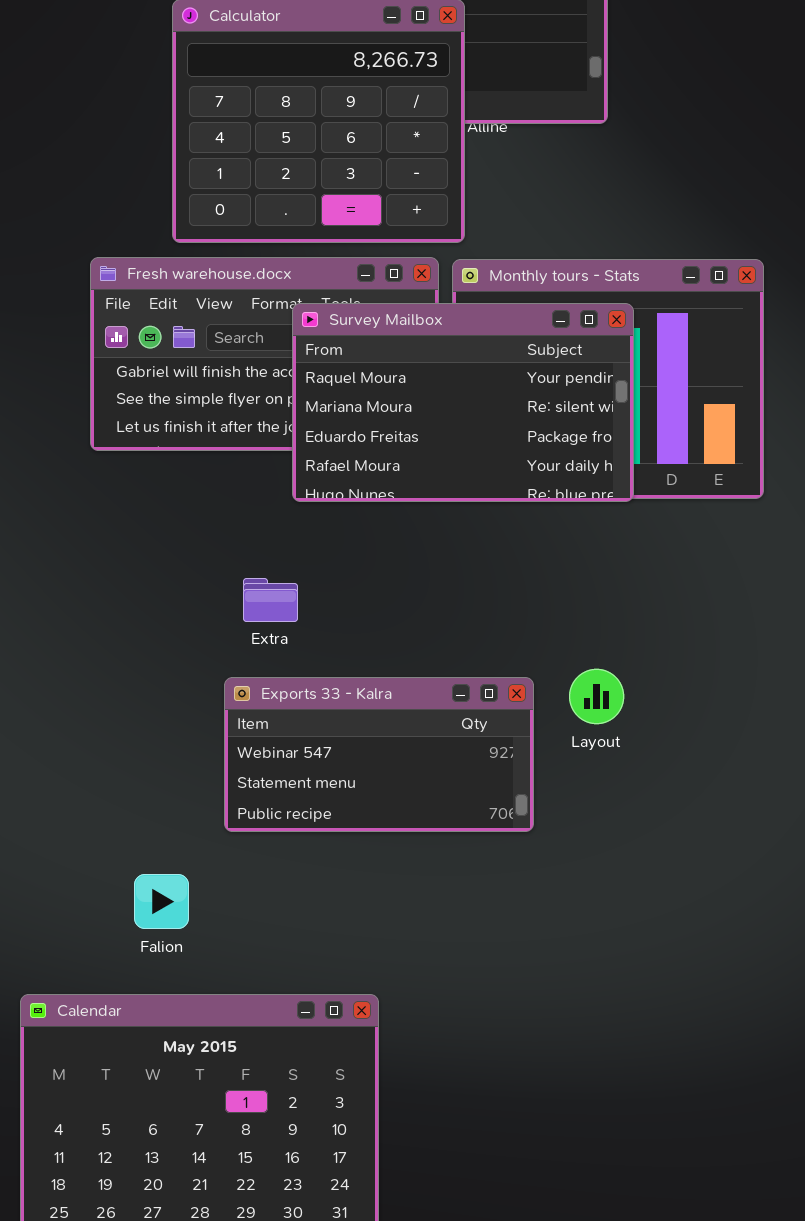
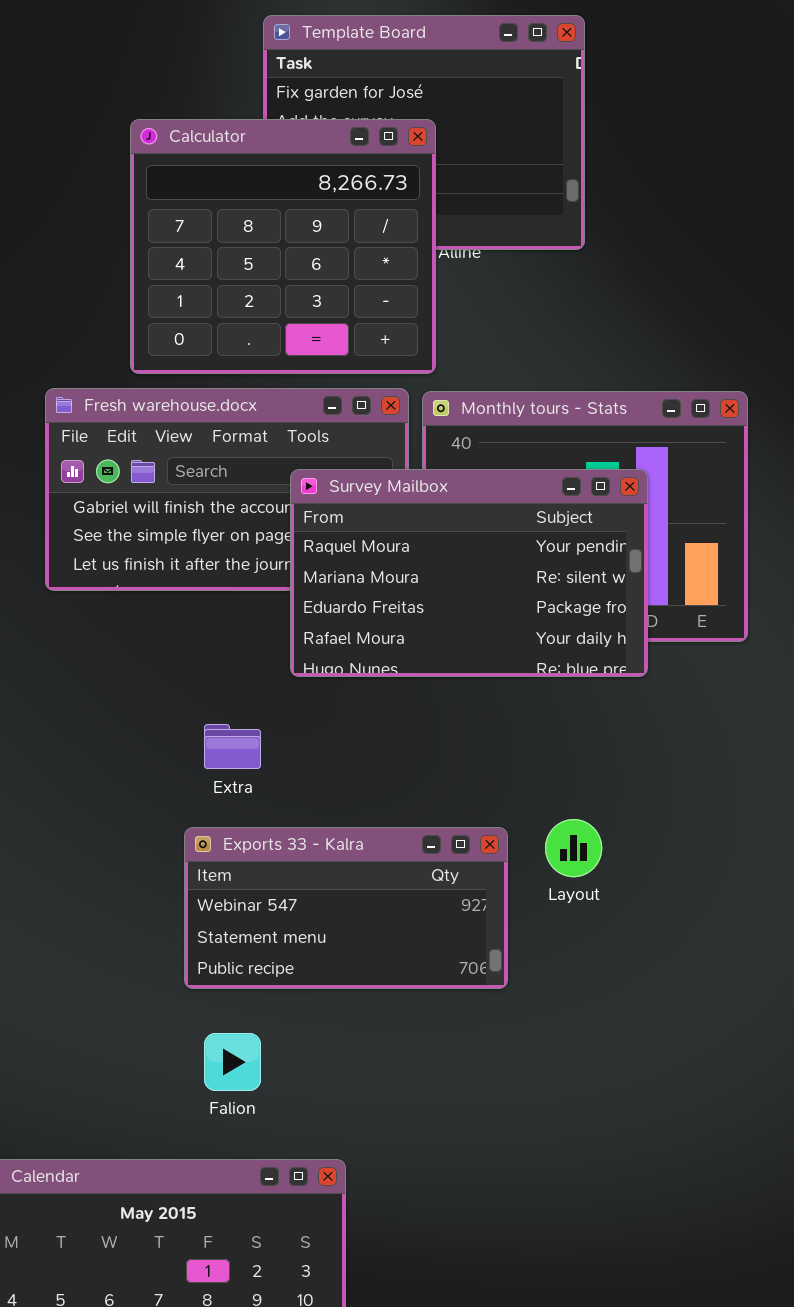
Survey Mailbox: [292,303,634,502] -> [290,469,648,677], moved
Falion: [134,874,189,929] -> [204,1033,261,1091], moved

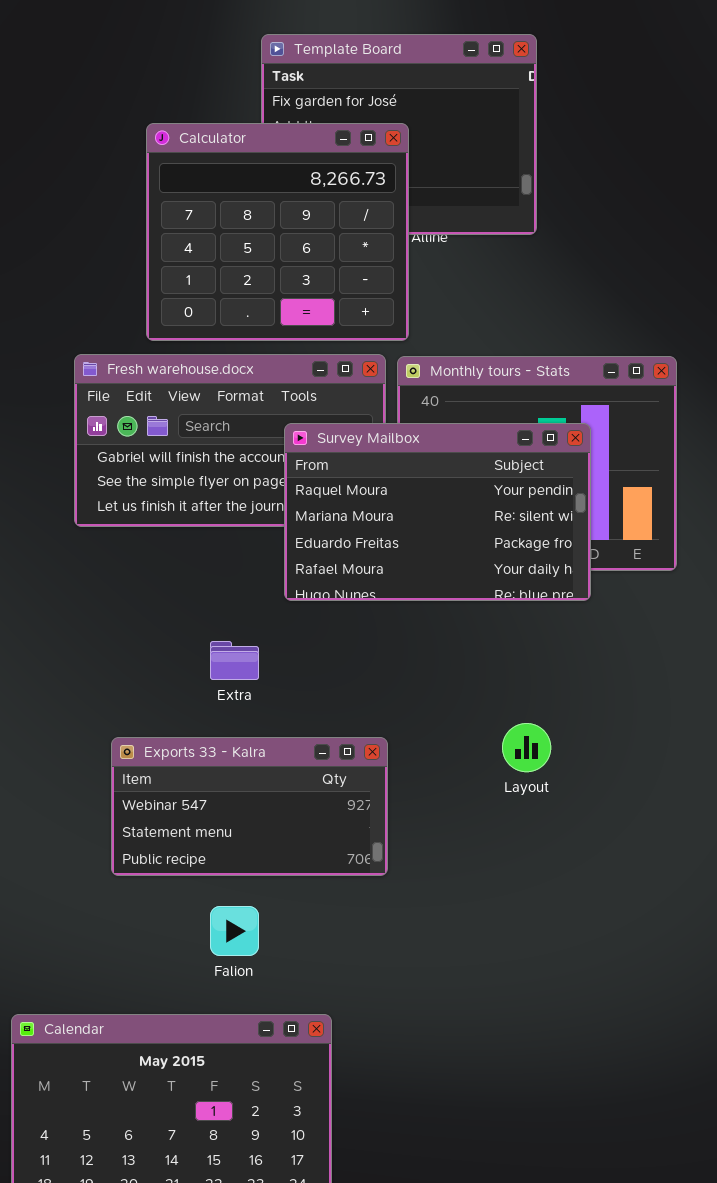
Exports 33 - Kalra: [184,827,508,989] -> [111,737,388,876], moved

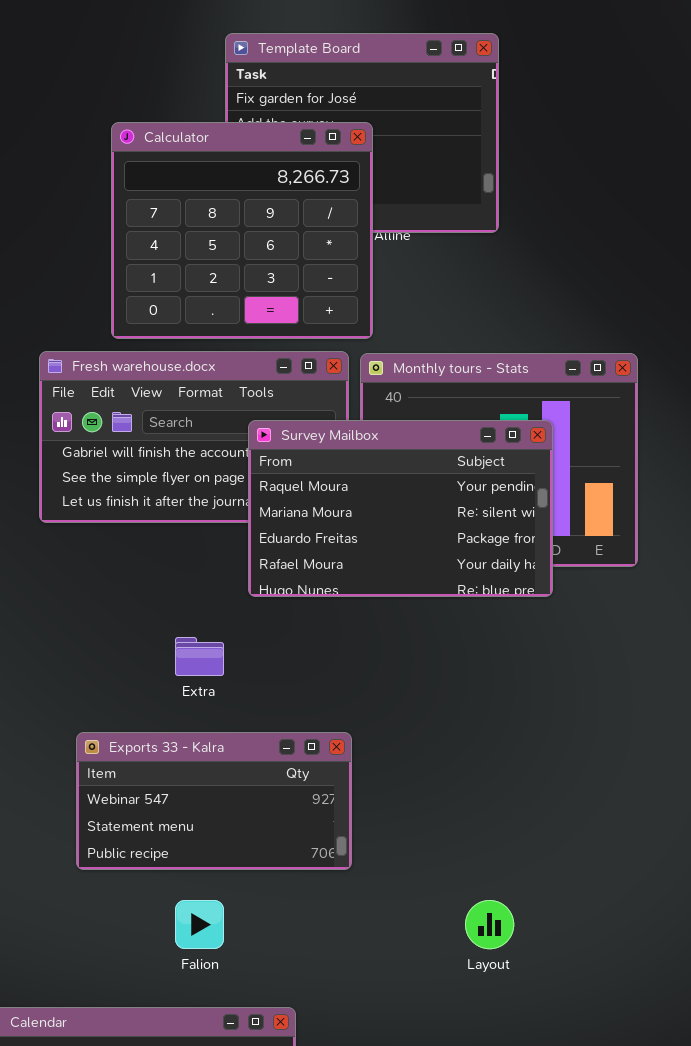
Layout: [502,723,551,772] -> [465,900,514,949], moved

